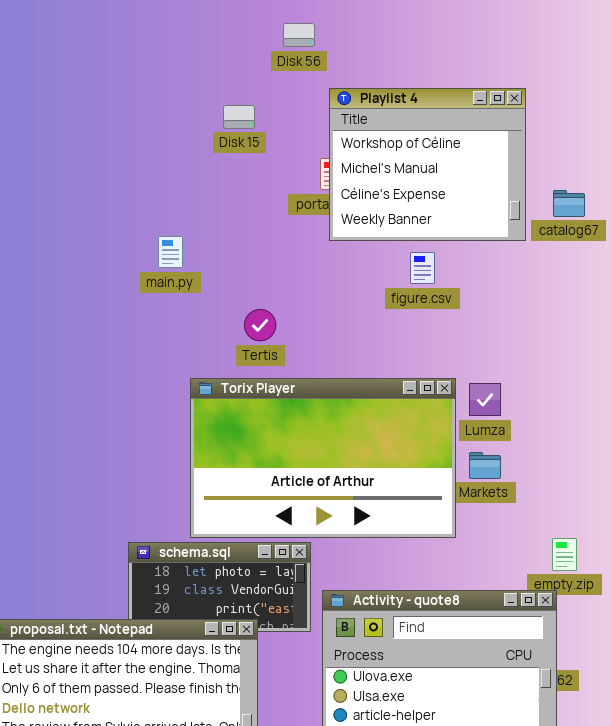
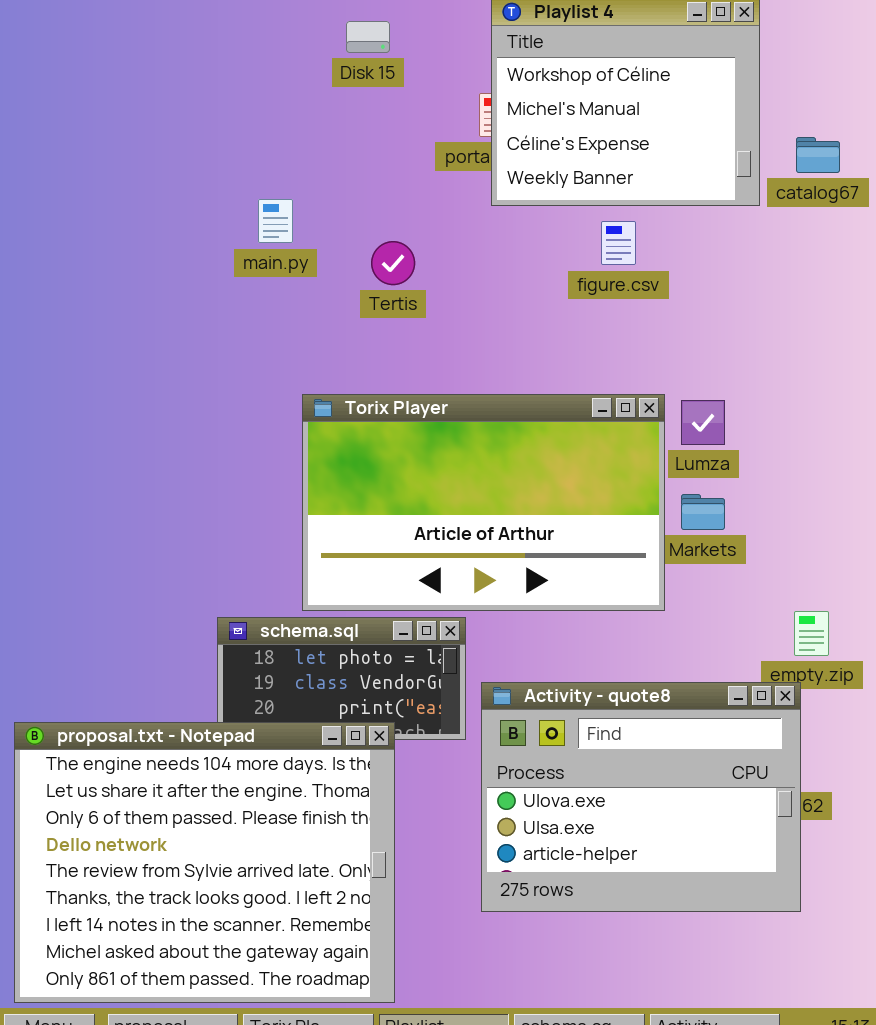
Tertis: [244,309,276,341] -> [371,241,415,285], moved

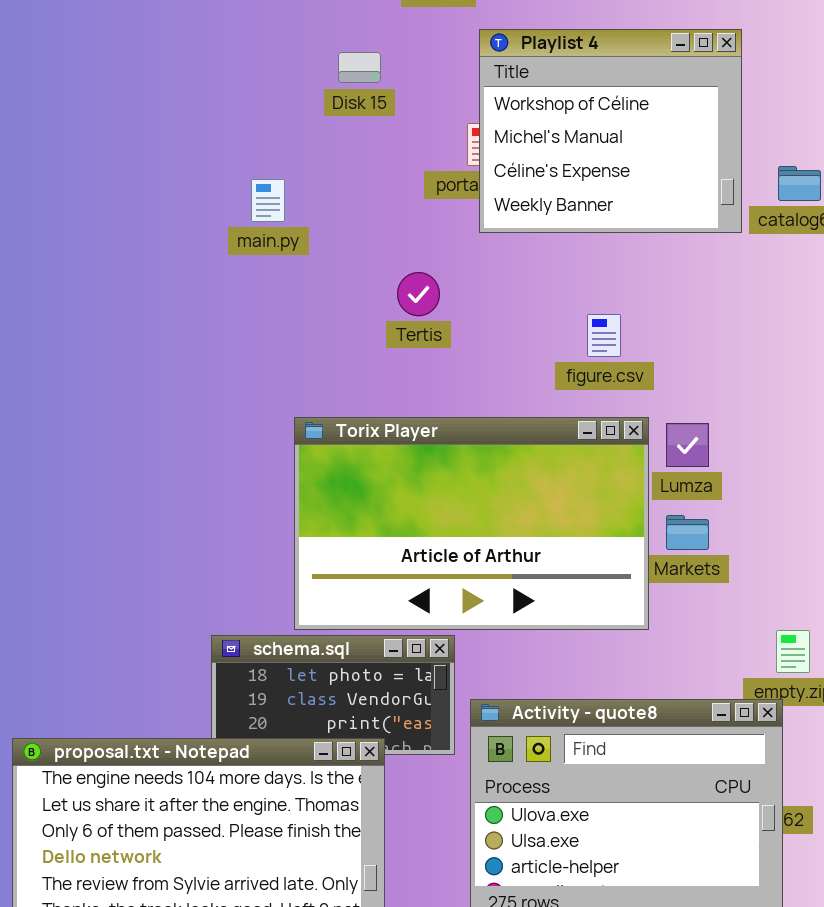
main.py: [258,199,293,243] -> [251,179,285,222], moved
figure.csv: [601,221,636,265] -> [587,314,621,357], moved
Tertis: [371,241,415,285] -> [397,272,440,316], moved

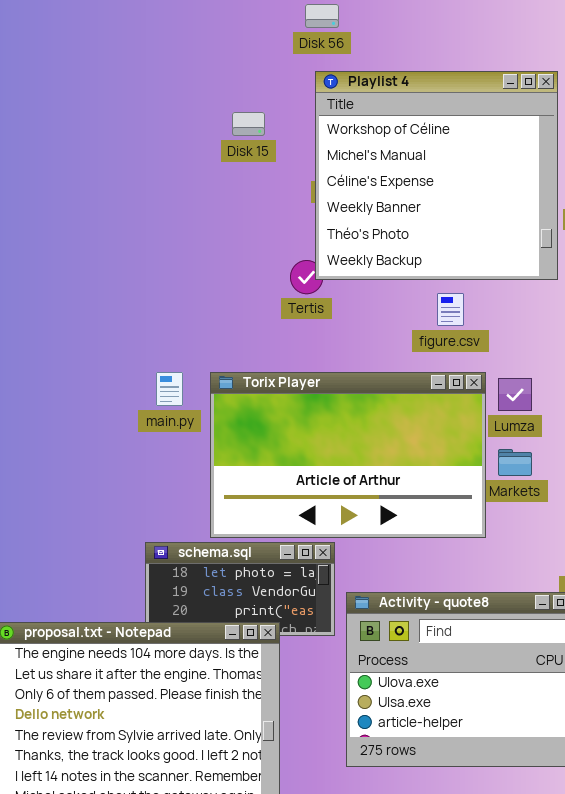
Playlist 4: [479,29,742,233] -> [315,71,558,280], resized
Disk 15: [338,52,381,83] -> [232,112,265,136], moved
main.py: [251,179,285,222] -> [156,372,183,406], moved

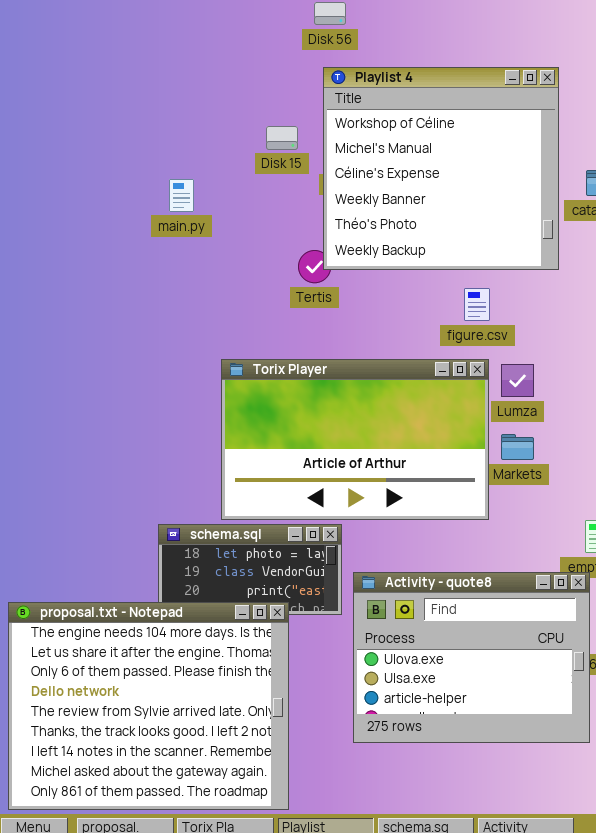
Disk 15: [232,112,265,136] -> [266,126,298,150], moved
figure.csv: [437,293,464,326] -> [464,288,490,321], moved
main.py: [156,372,183,406] -> [169,179,194,212], moved

